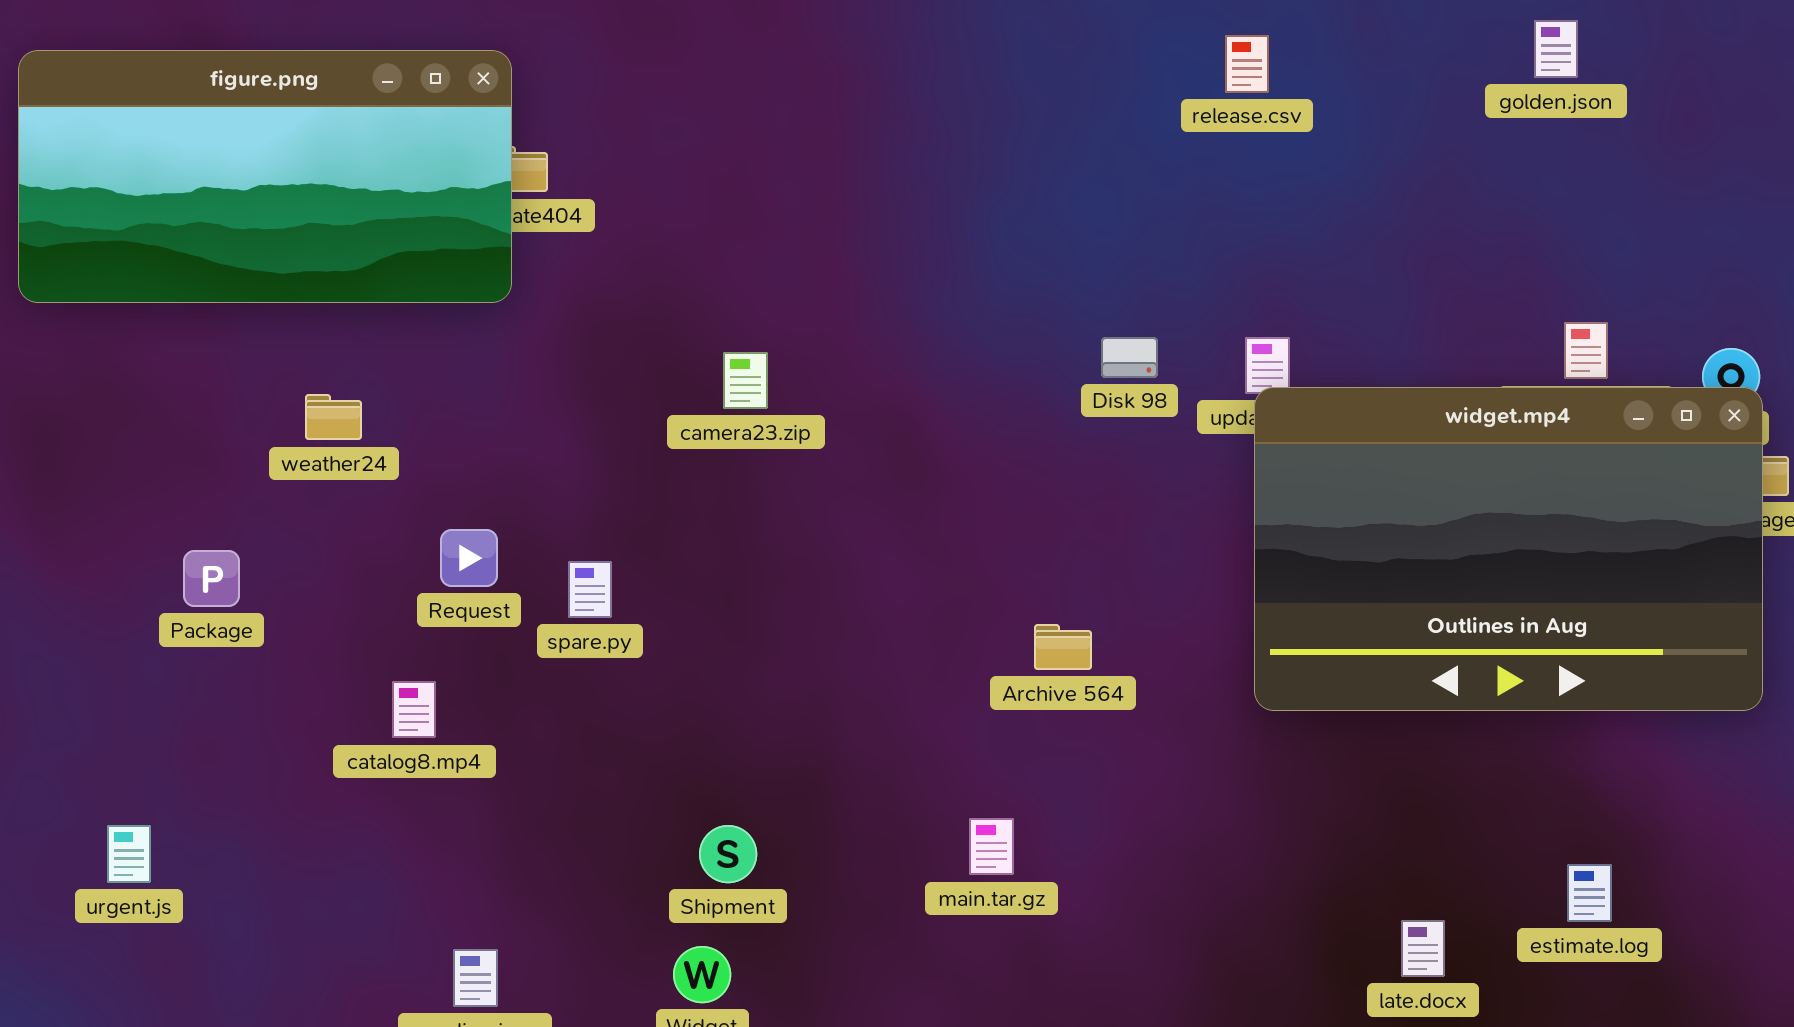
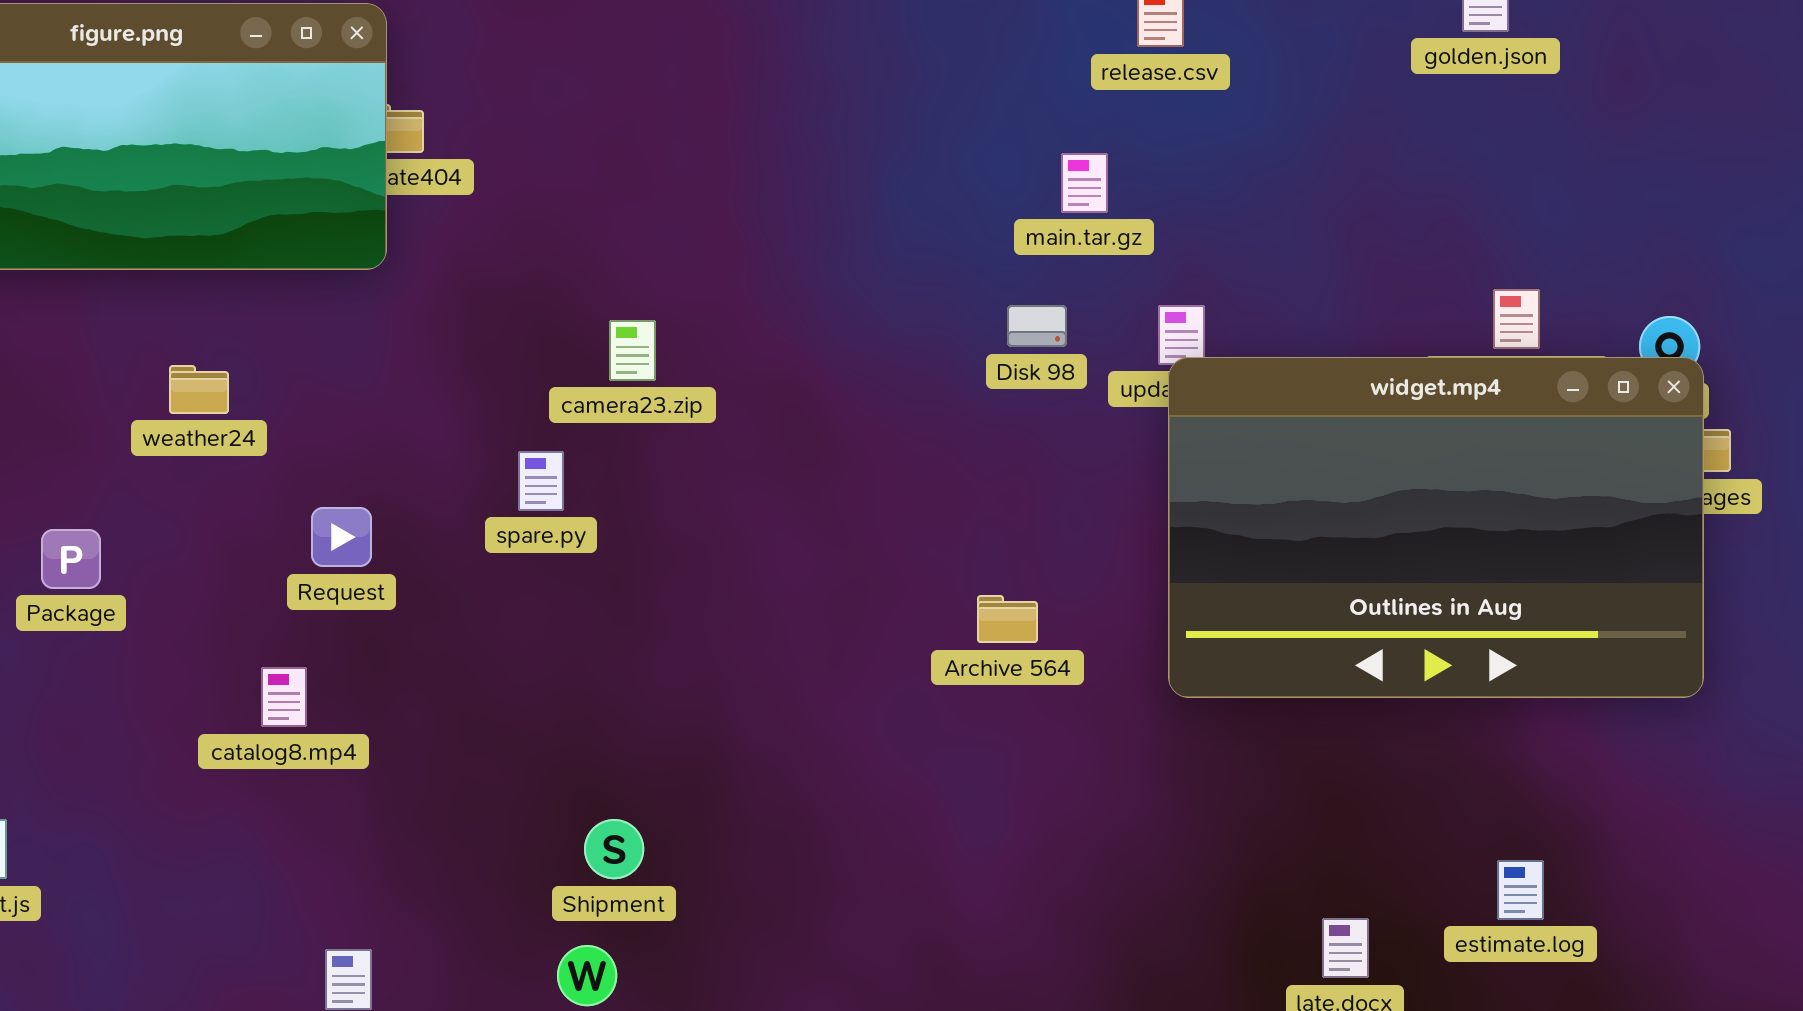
spare.py: [568,561,612,618] -> [518,451,564,511], moved
Archive 564: [1034,624,1092,670] -> [977,595,1038,643], moved
main.tar.gz: [969,818,1014,875] -> [1061,153,1108,213], moved

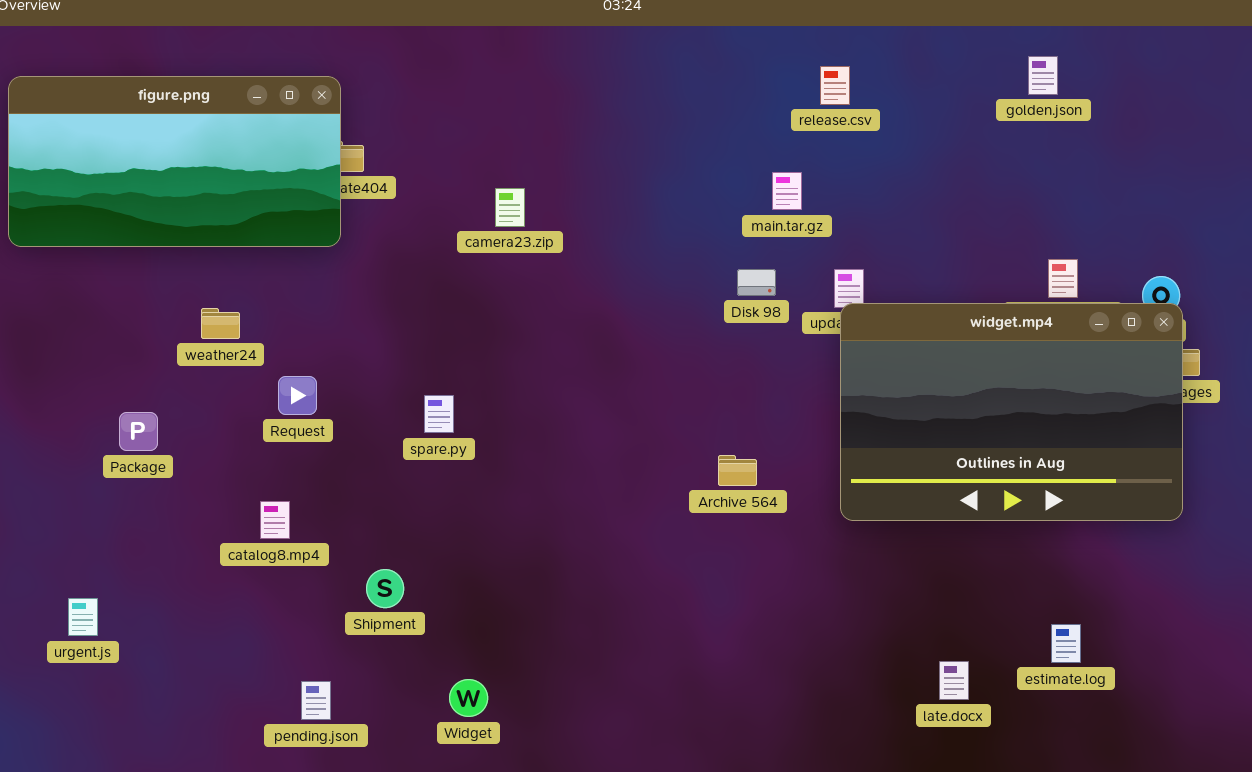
camera23.zip: [609,320,656,381] -> [495,188,525,227], moved
spare.py: [518,451,564,511] -> [424,395,454,433], moved
Request: [311,507,372,567] -> [278,376,317,415], moved
Shipment: [584,819,644,879] -> [366,569,404,608], moved

